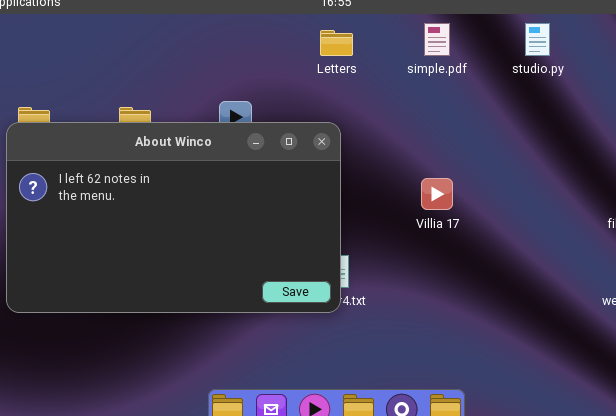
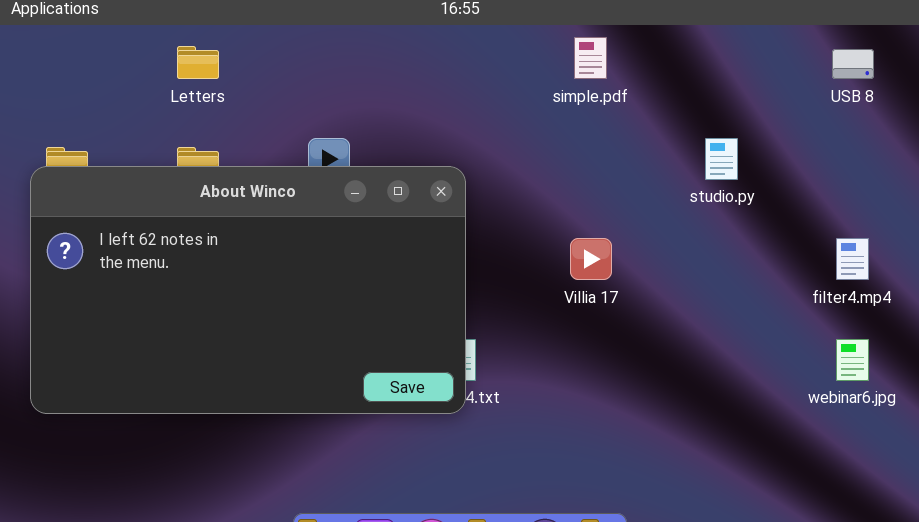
studio.py: [525,23,550,56] -> [705,138,738,180], moved
Letters: [320,30,353,56] -> [177,46,219,79], moved

